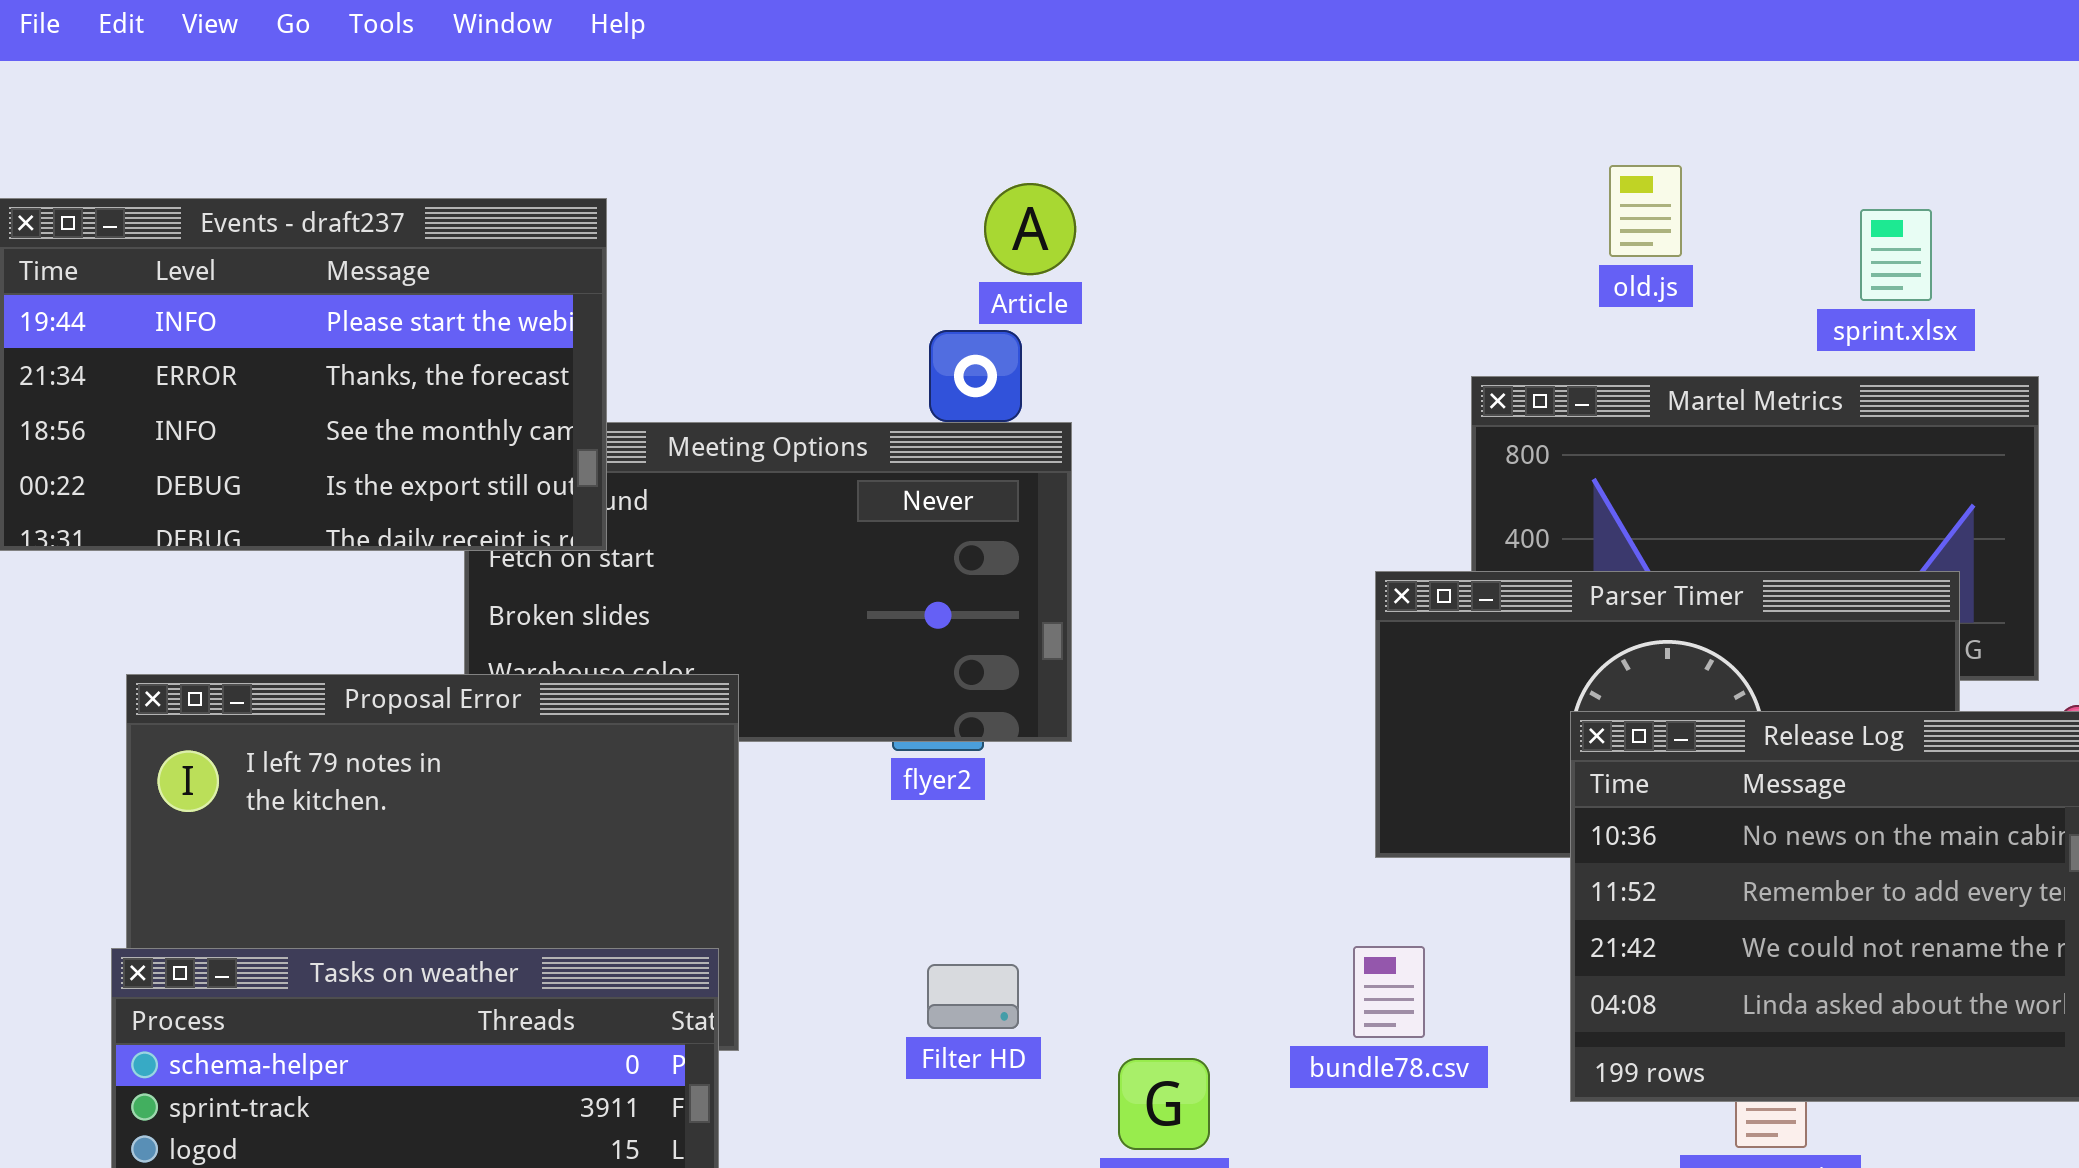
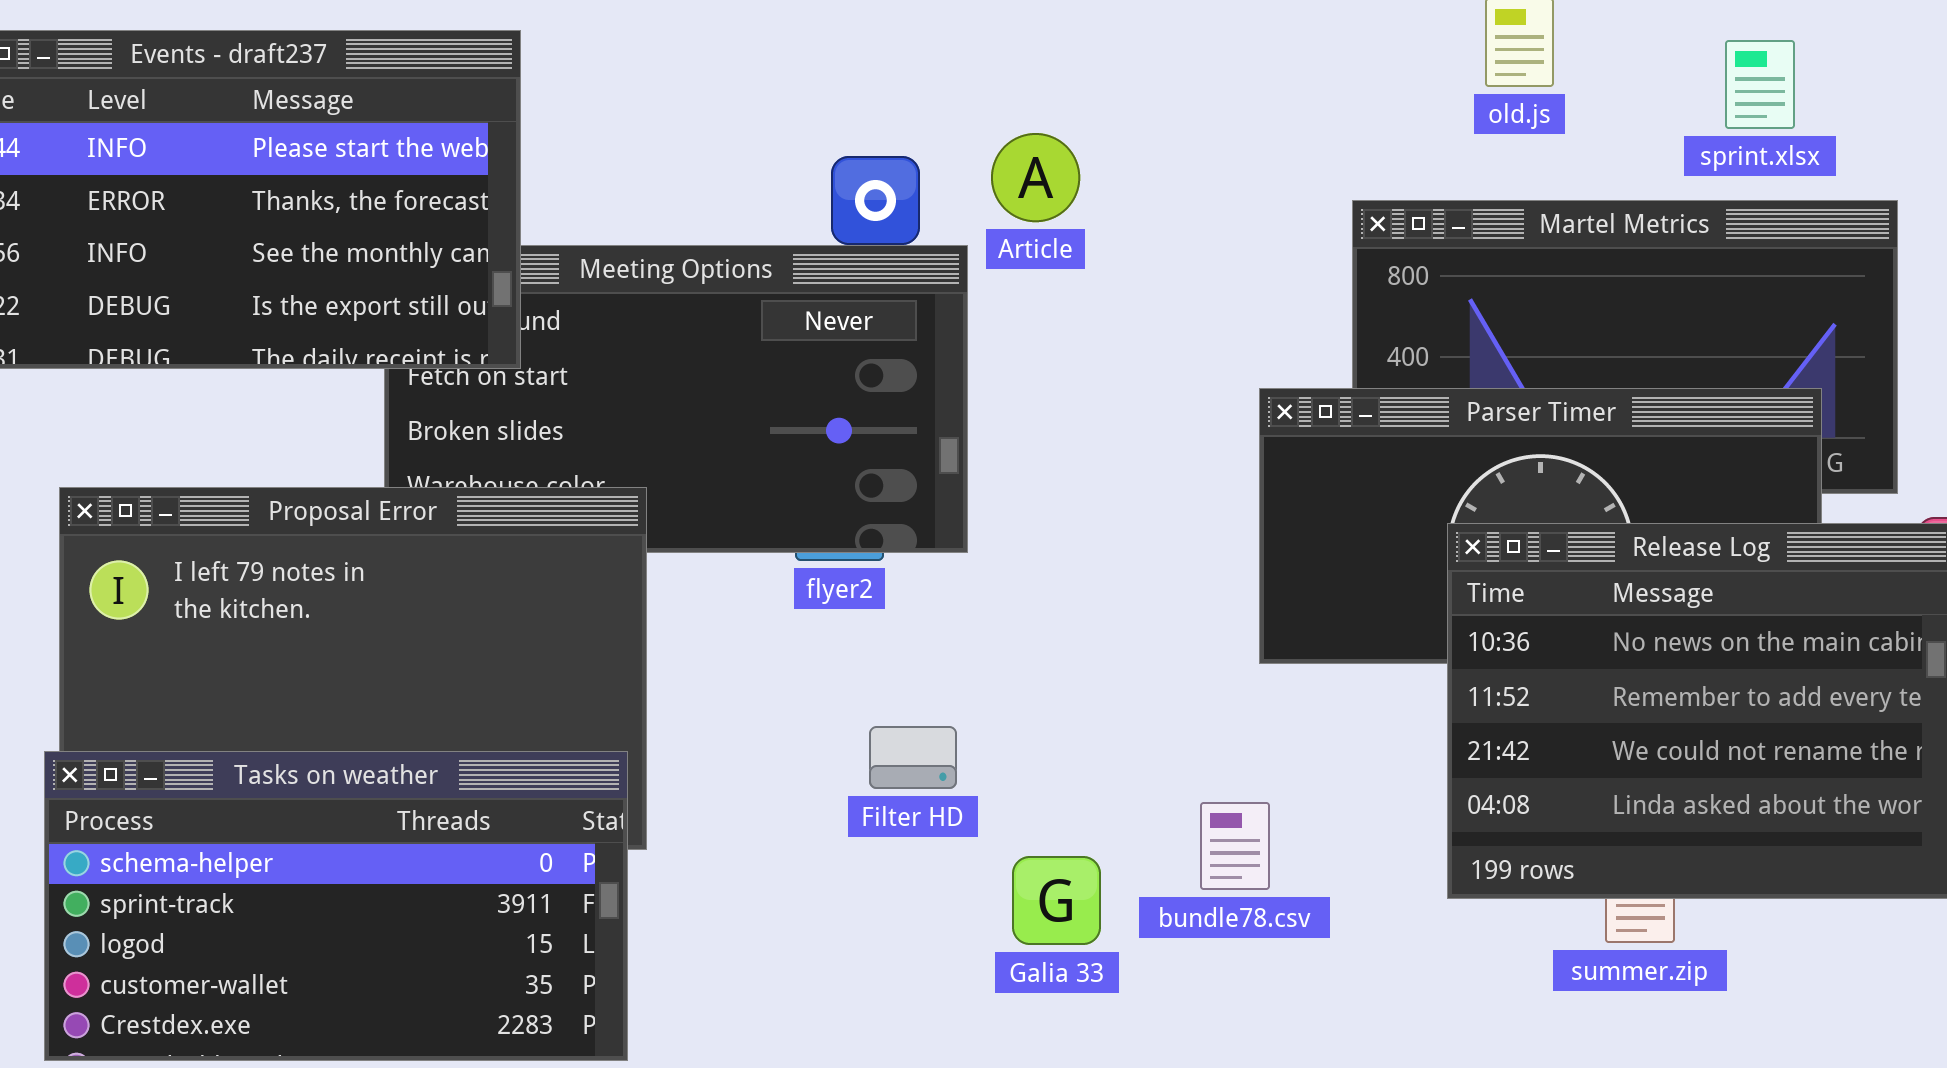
Article: [984,183,1076,275] -> [991,133,1080,222], moved
bundle78.csv: [1353,946,1425,1038] -> [1200,802,1270,890], moved
Filter HD: [927,964,1019,1029] -> [869,726,957,789], moved

